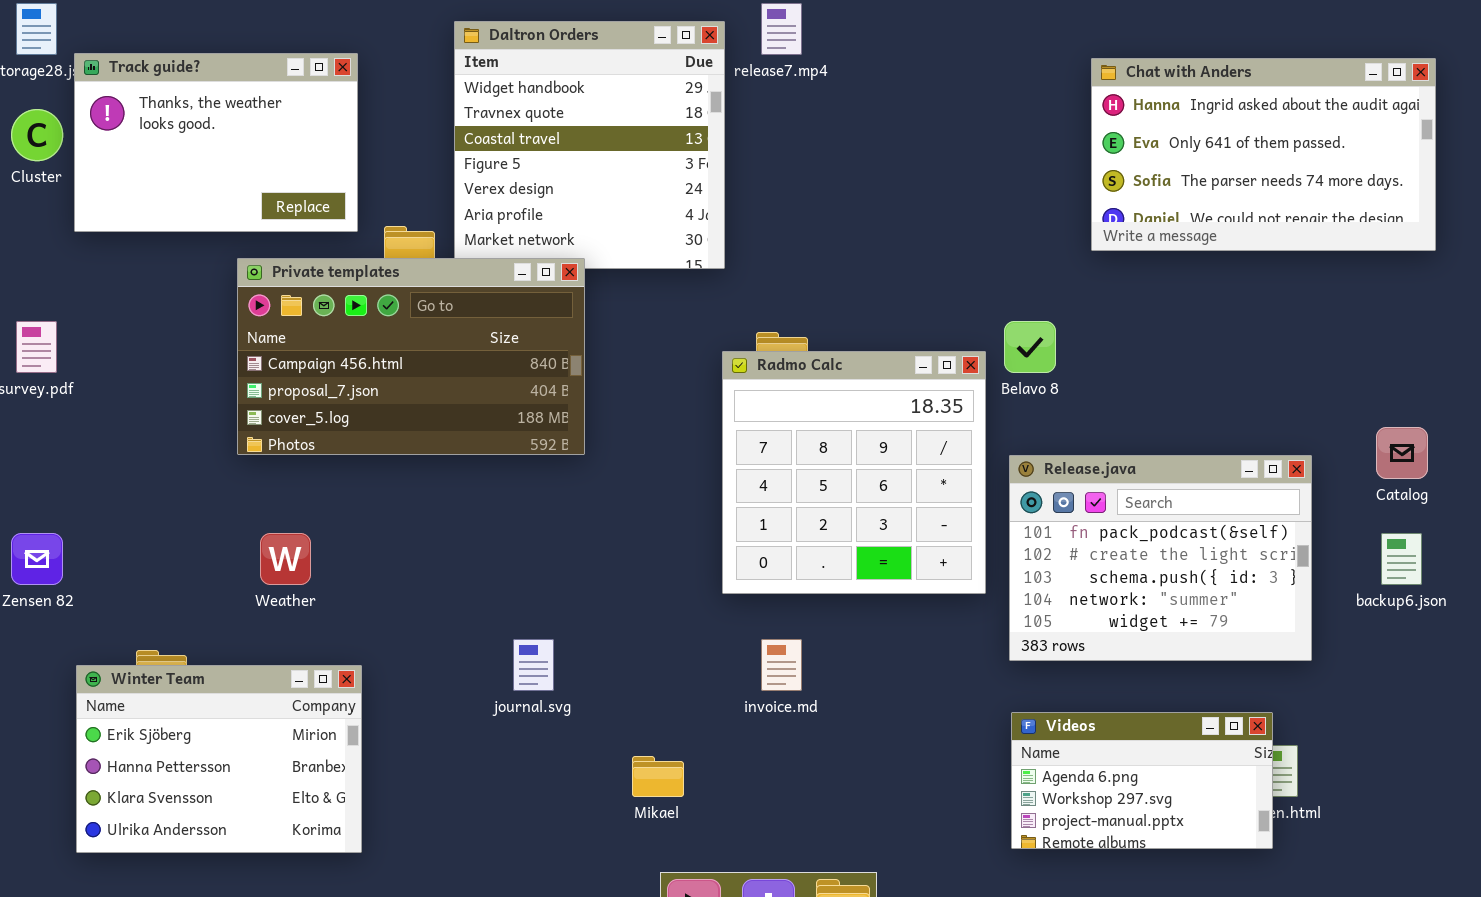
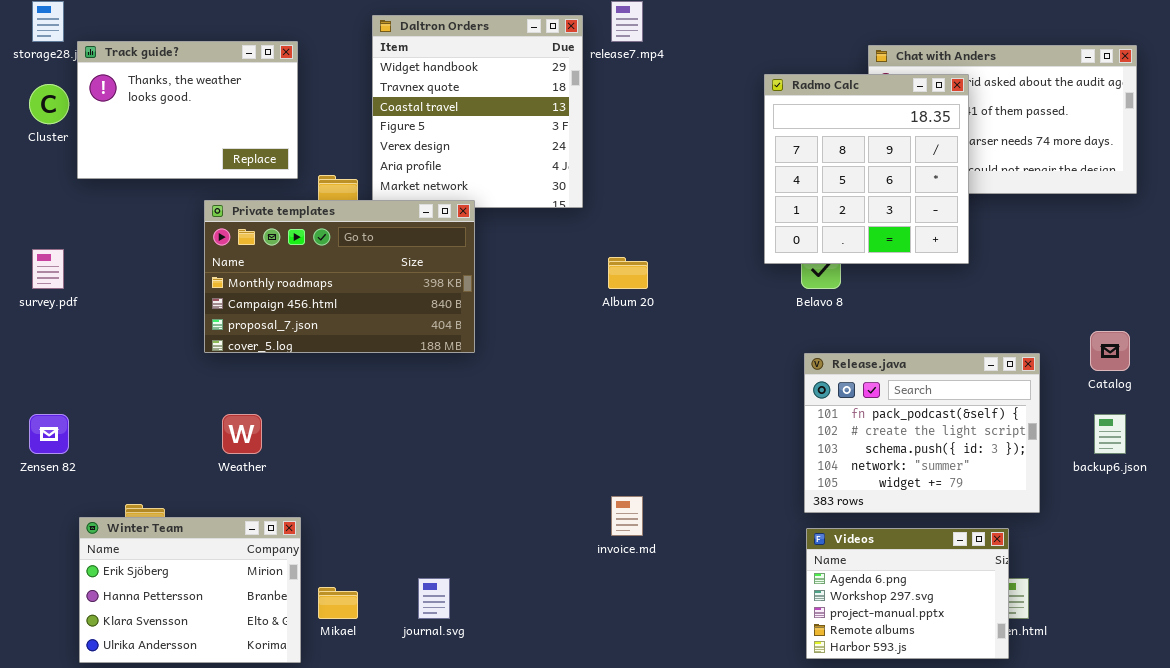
Private templates: [237,258,585,455] -> [204,200,475,353], scrolled up 1 row
Radmo Calc: [722,351,986,594] -> [764,74,969,264], moved
journal.svg: [513,639,554,691] -> [418,578,450,619], moved
Videos: [1011,712,1273,849] -> [806,528,1009,659], resized
Mikael: [632,756,684,797] -> [318,587,358,619], moved

